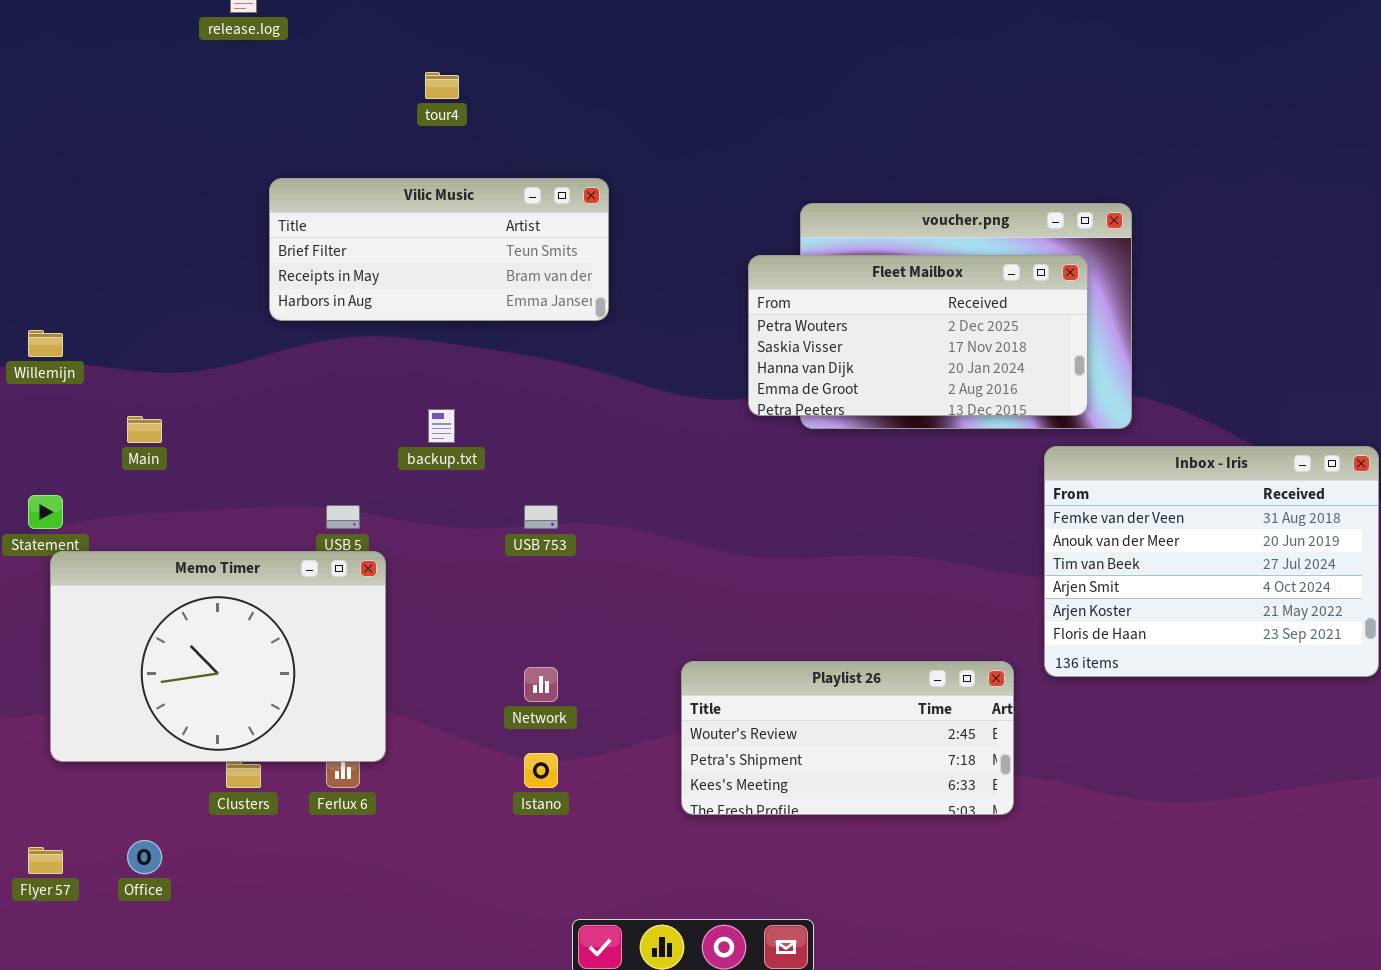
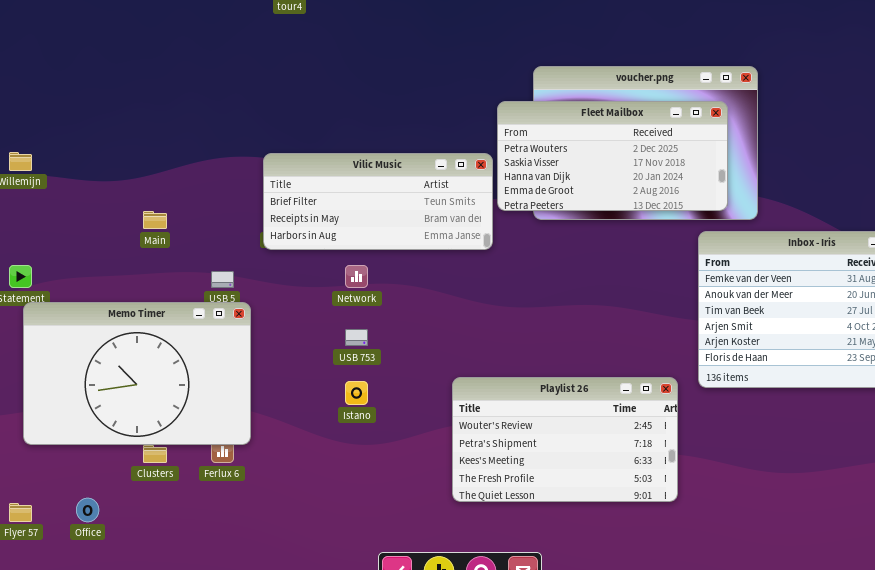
Vilic Music: [269,178,609,321] -> [263,153,493,250], moved
Main: [127,416,162,443] -> [143,211,167,229], moved
USB 753: [524,505,558,529] -> [345,329,368,346], moved
Playlist 26: [681,661,1014,815] -> [452,377,678,502], resized
Network: [524,667,558,702] -> [345,265,368,288], moved
Istano: [524,753,558,788] -> [345,381,368,405], moved

